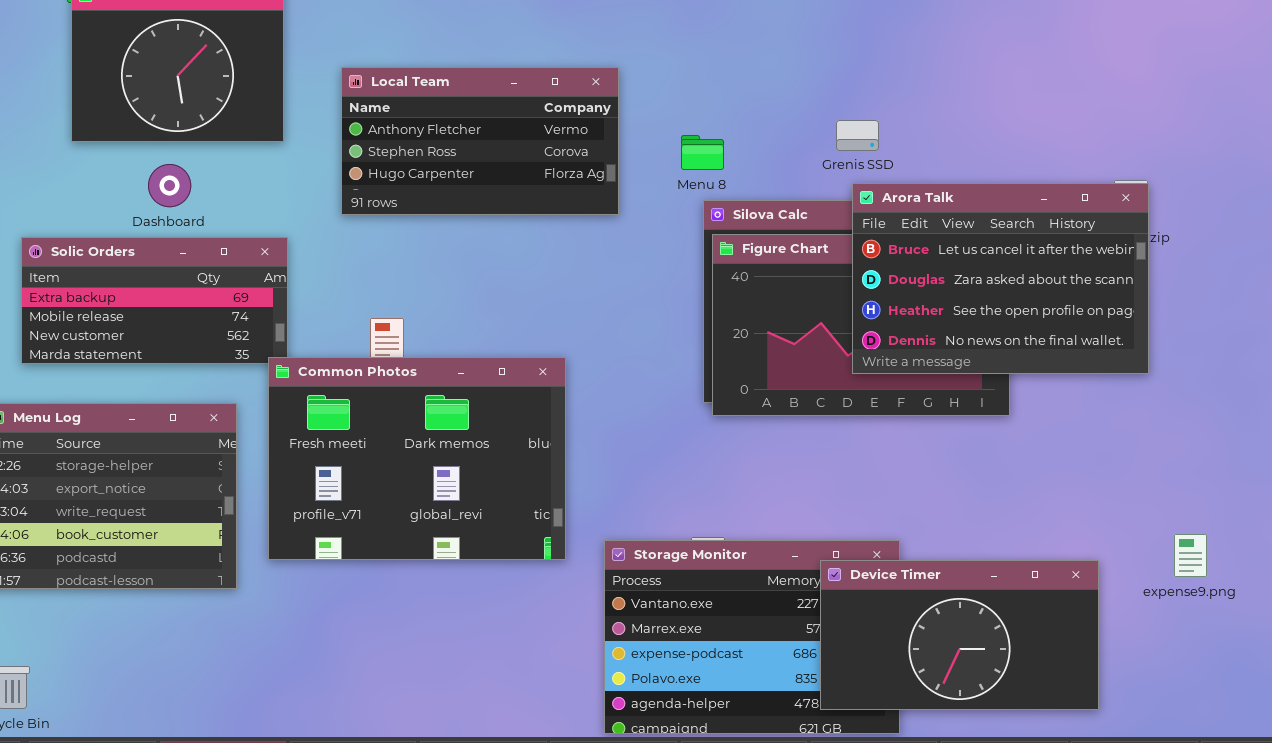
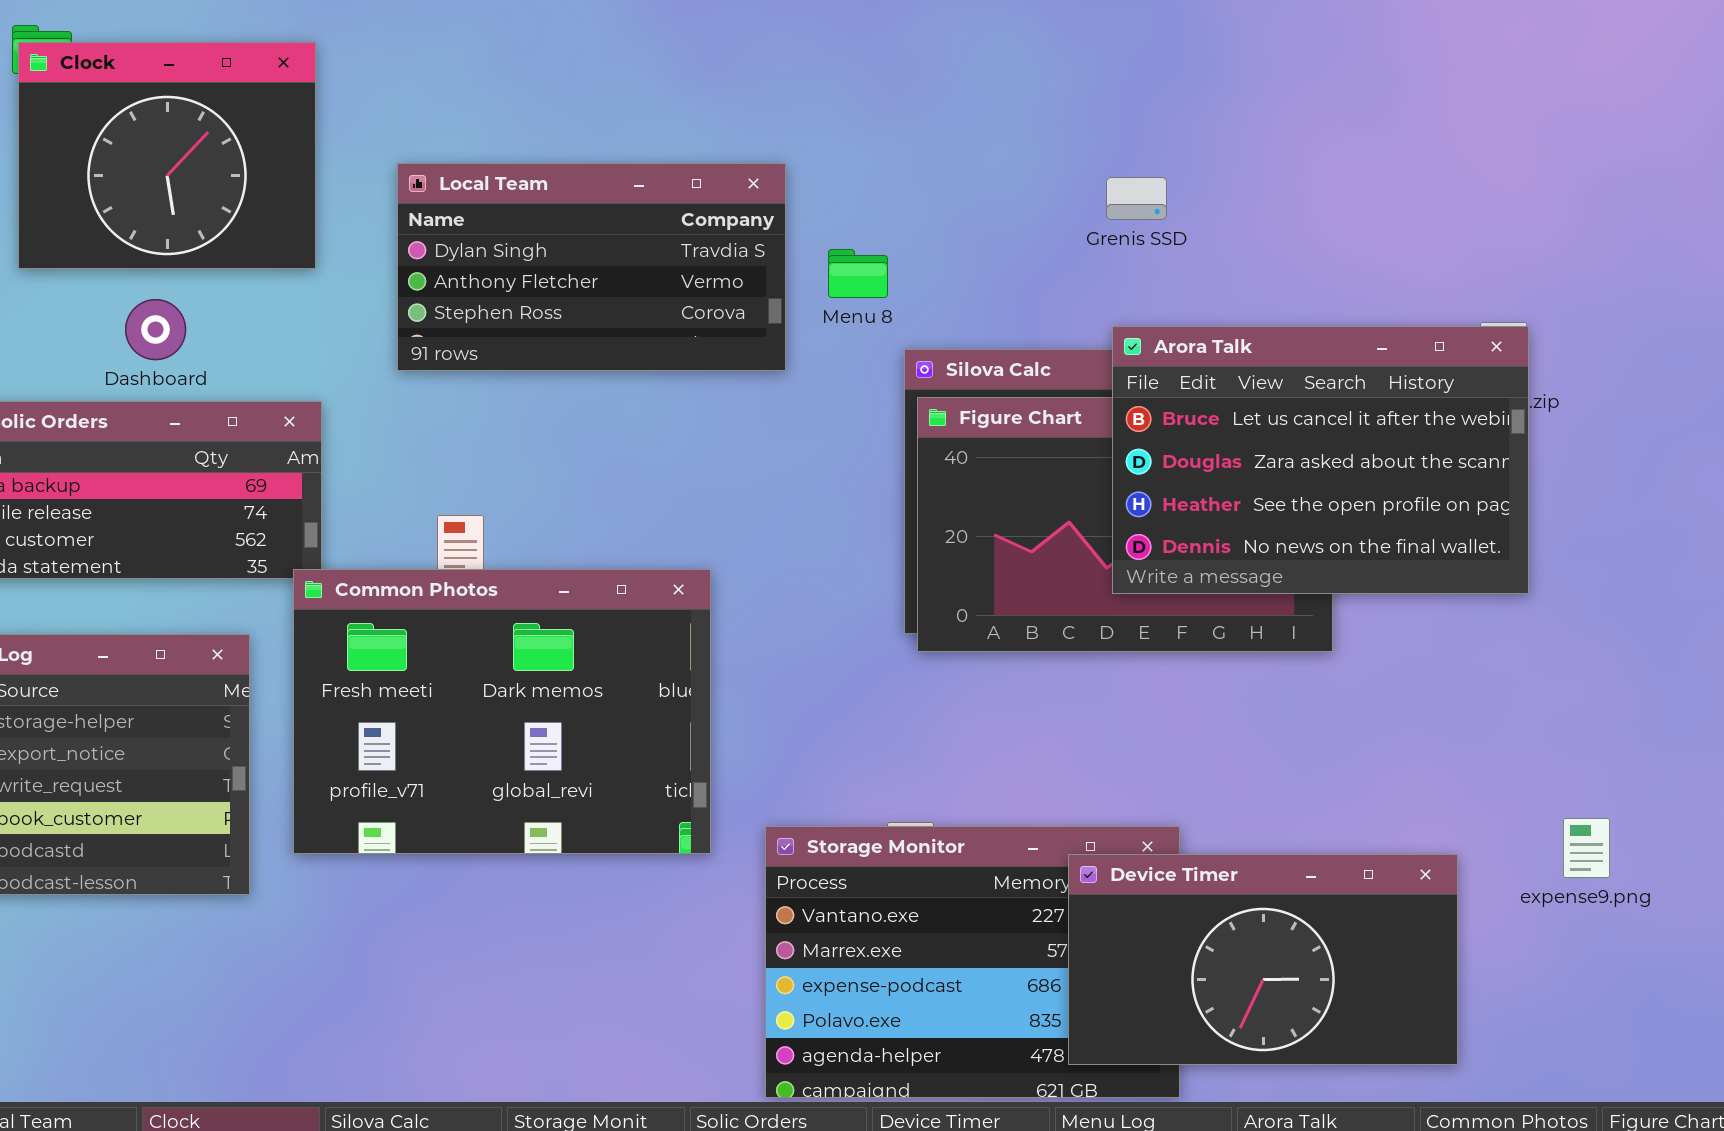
Local Team: [341,67,619,215] -> [397,163,786,371], scrolled up 1 row
Grenis SSD: [836,120,879,151] -> [1106,177,1167,220], moved
Menu 8: [681,135,724,170] -> [828,249,888,298], moved

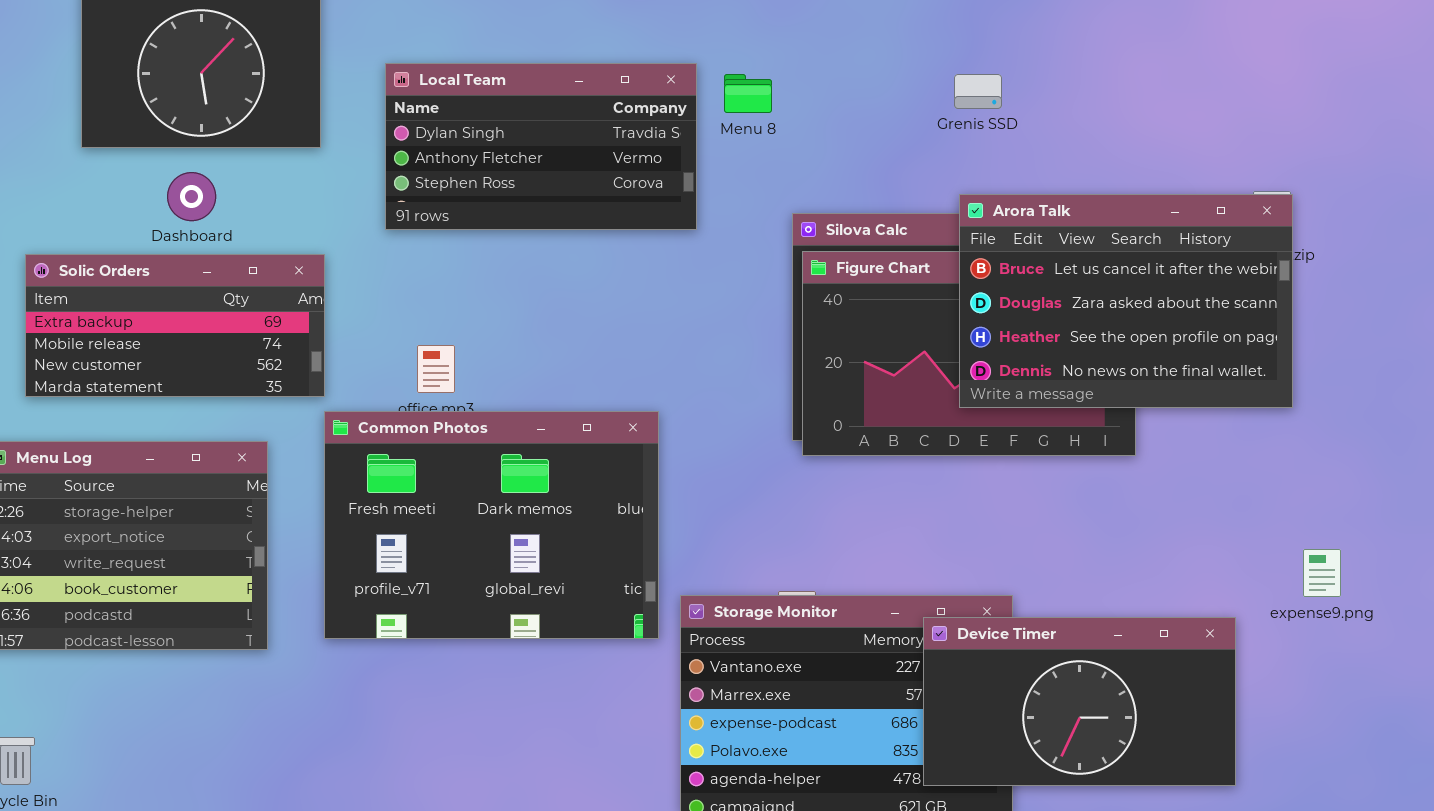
Menu 8: [828,249,888,298] -> [724,74,772,113], moved
Common Photos: [293,569,711,854] -> [324,411,659,639], moved
expense9.png: [1563,818,1610,878] -> [1303,549,1341,597], moved

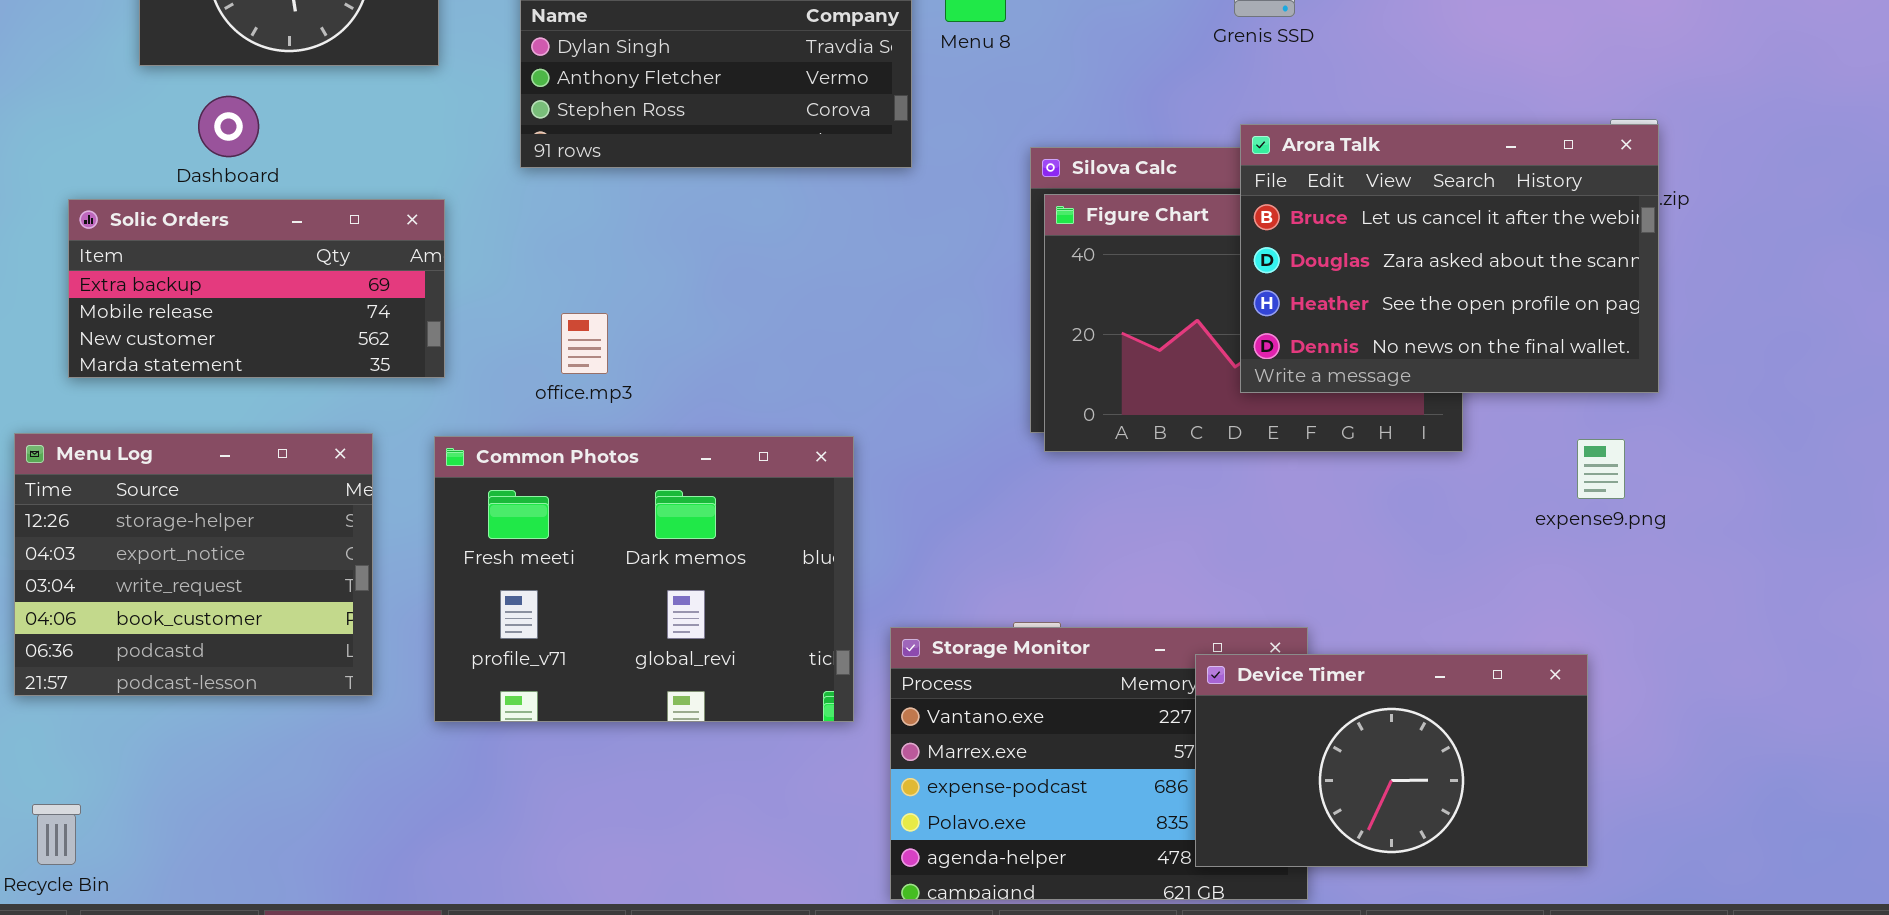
Dashboard: [167,172,216,221] -> [198,96,259,157], moved
Common Photos: [324,411,659,639] -> [434,436,854,722], moved
expense9.png: [1303,549,1341,597] -> [1577,439,1625,499], moved

